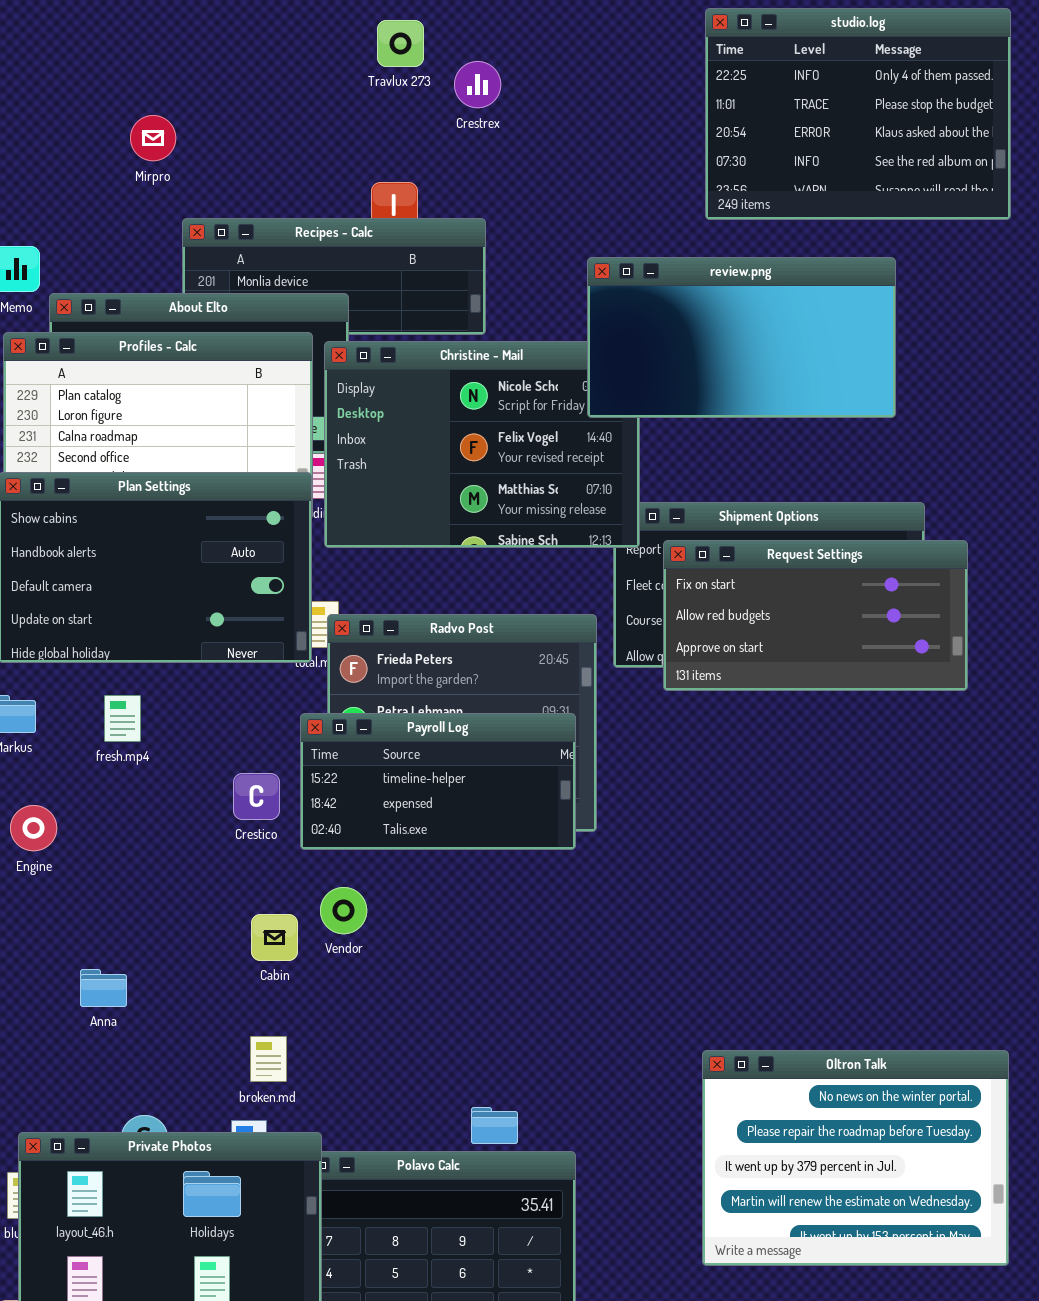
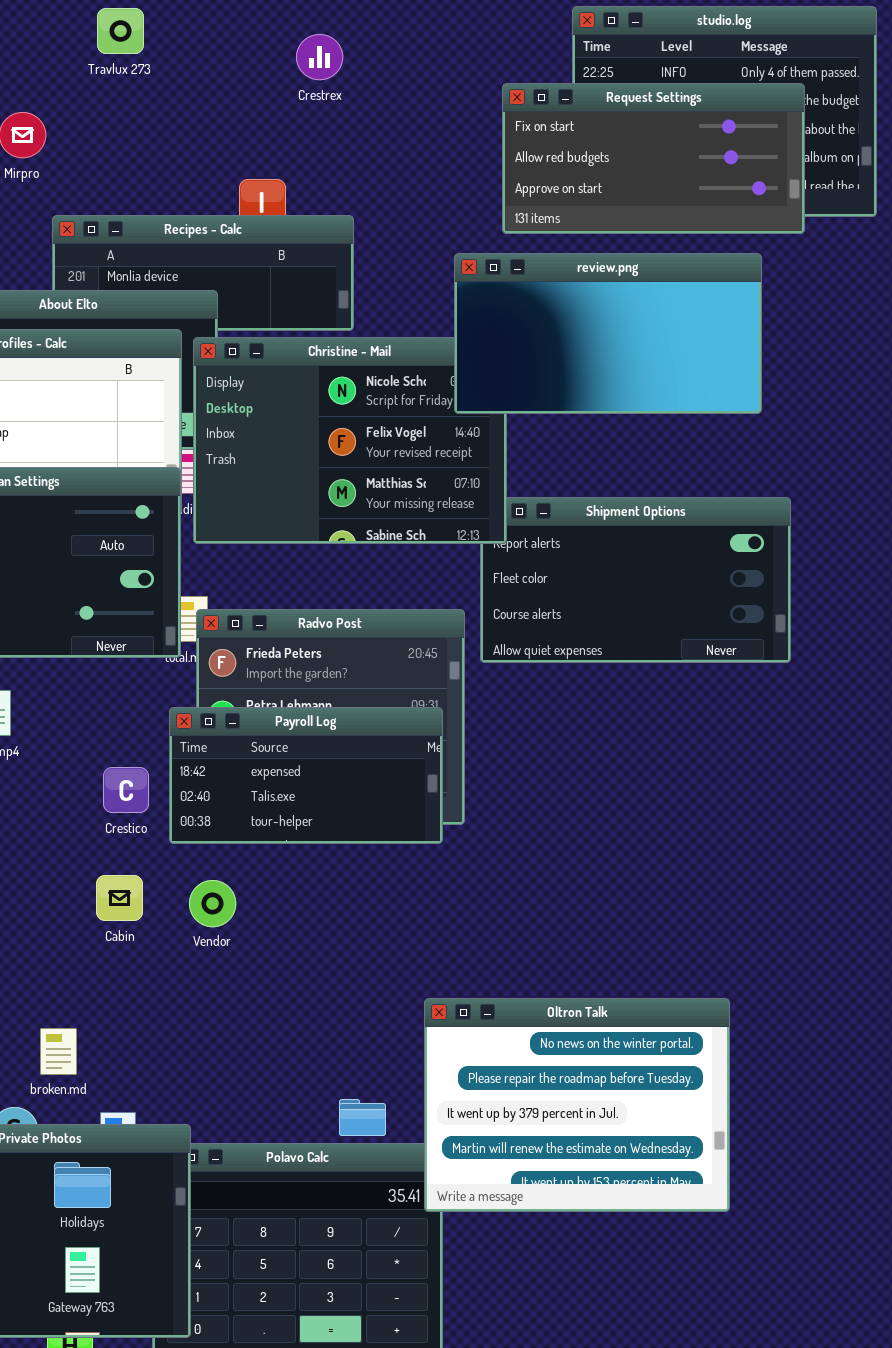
Travlux 273: [377,20,424,67] -> [97,8,144,54], moved
Crestrex: [454,61,501,108] -> [296,34,343,80], moved
Request Settings: [663,540,968,691] -> [502,83,805,234], moved
Payroll Log: [300,713,576,850] -> [169,707,443,844], scrolled down 1 row
Cabin: [251,914,298,961] -> [96,875,143,921], moved
broken.md: [250,1036,287,1082] -> [40,1028,77,1075], moved
Oltron Talk: [702,1050,1009,1266] -> [424,998,730,1212], moved

